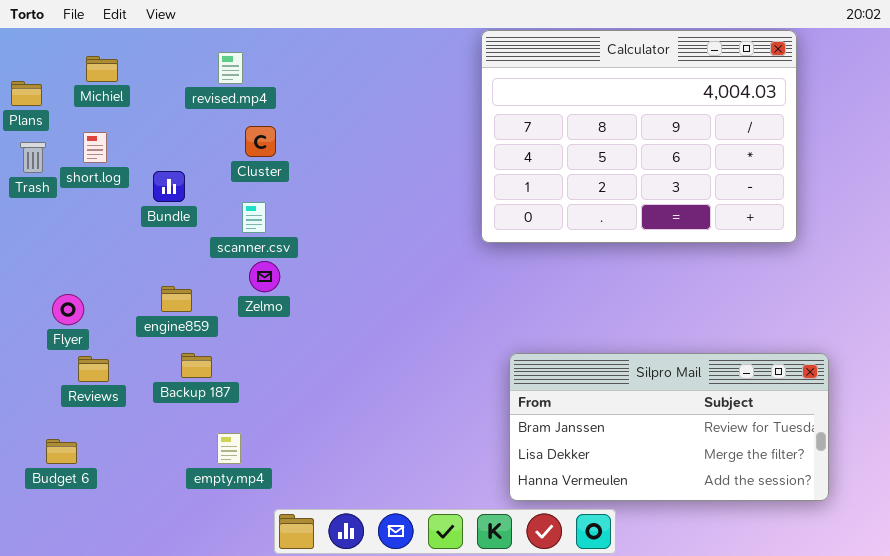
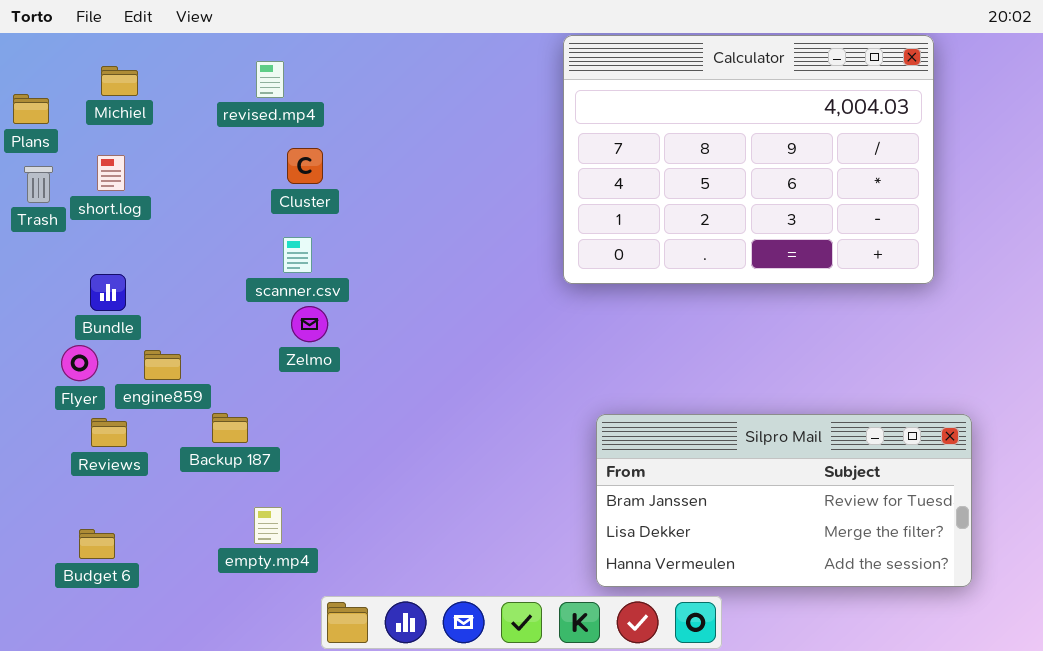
Bundle: [153,171,185,202] -> [90,274,126,311], moved
engine859: [161,286,192,312] -> [144,350,181,380], moved
Budget 6: [46,439,77,464] -> [79,529,115,559], moved

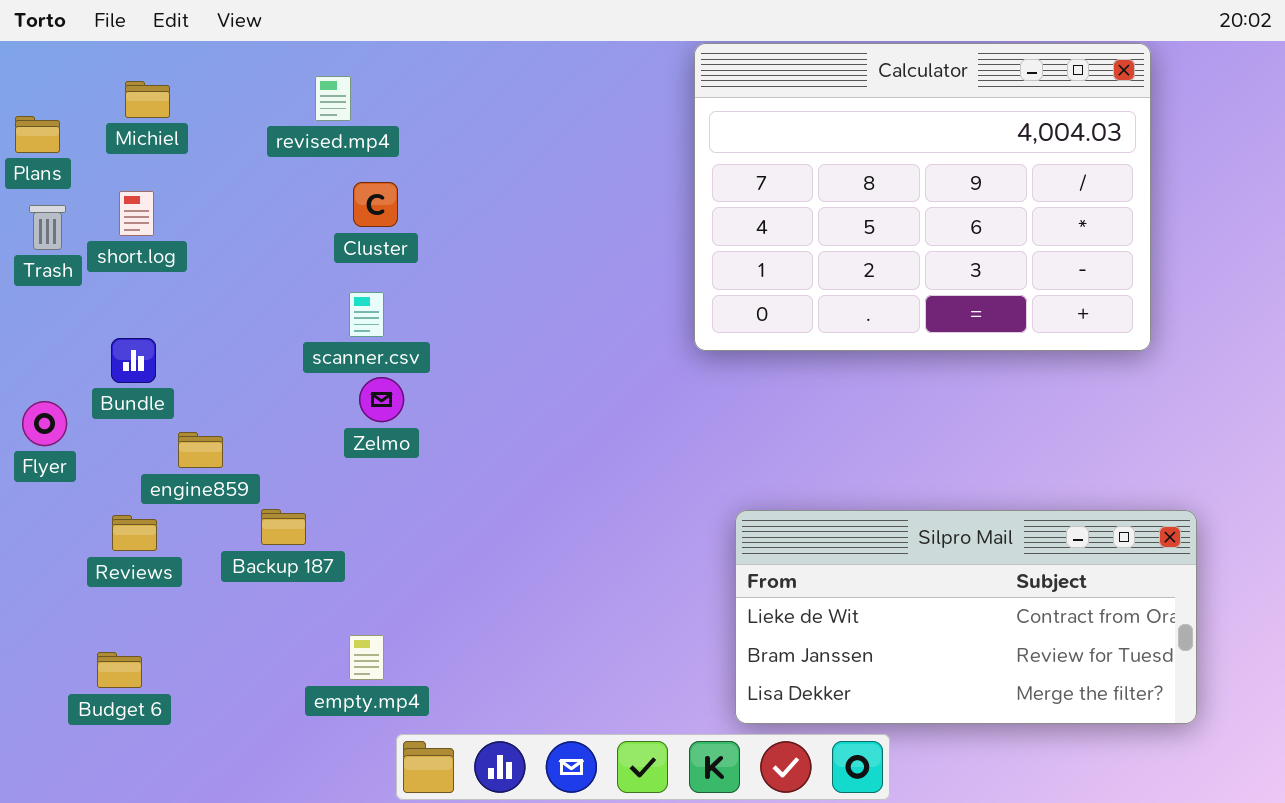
Flyer: [61,345,98,381] -> [22,401,67,446], moved
Silpro Mail: [596,414,972,587] -> [735,510,1197,724], scrolled up 1 row
empty.mp4: [254,507,282,544] -> [349,635,384,680], moved

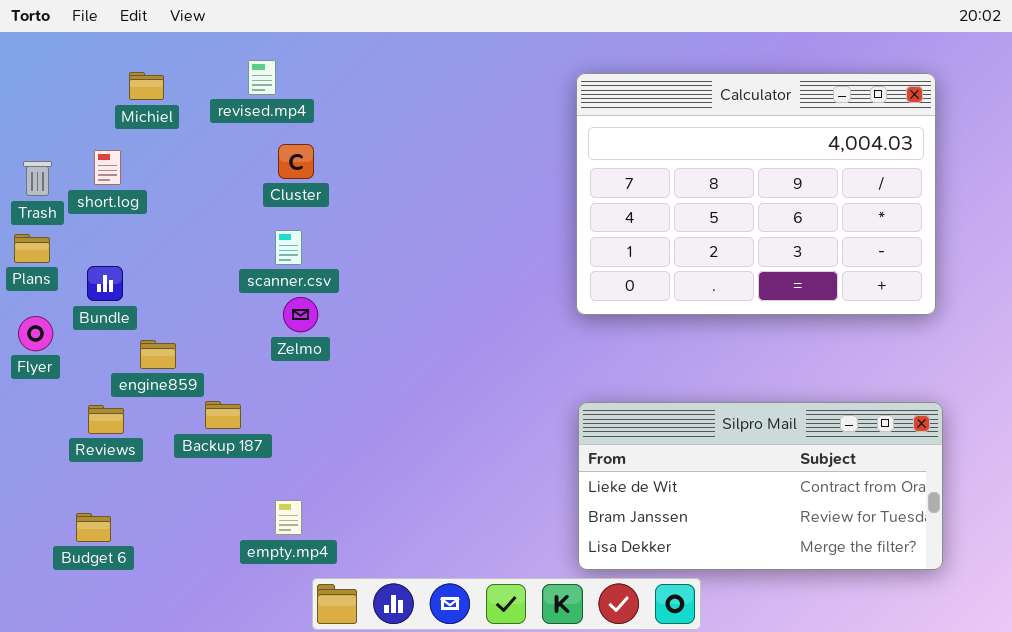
Calculator: [694,43,1151,351] -> [576,73,936,315], moved
Michiel: [125,81,170,118] -> [129,72,164,100], moved
Plans: [15,116,60,153] -> [14,234,50,263], moved

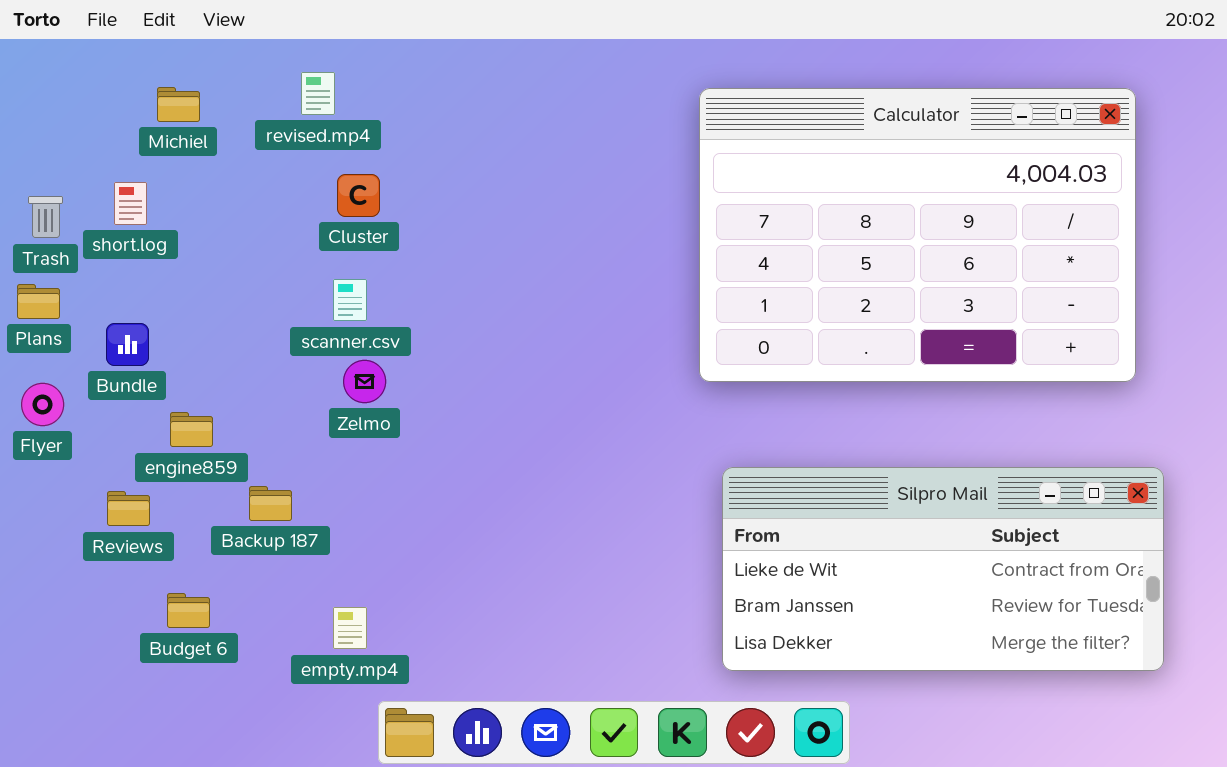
Silpro Mail: [578,402,943,570] -> [722,467,1164,671], moved
Budget 6: [76,513,111,542] -> [167,593,210,628], moved

